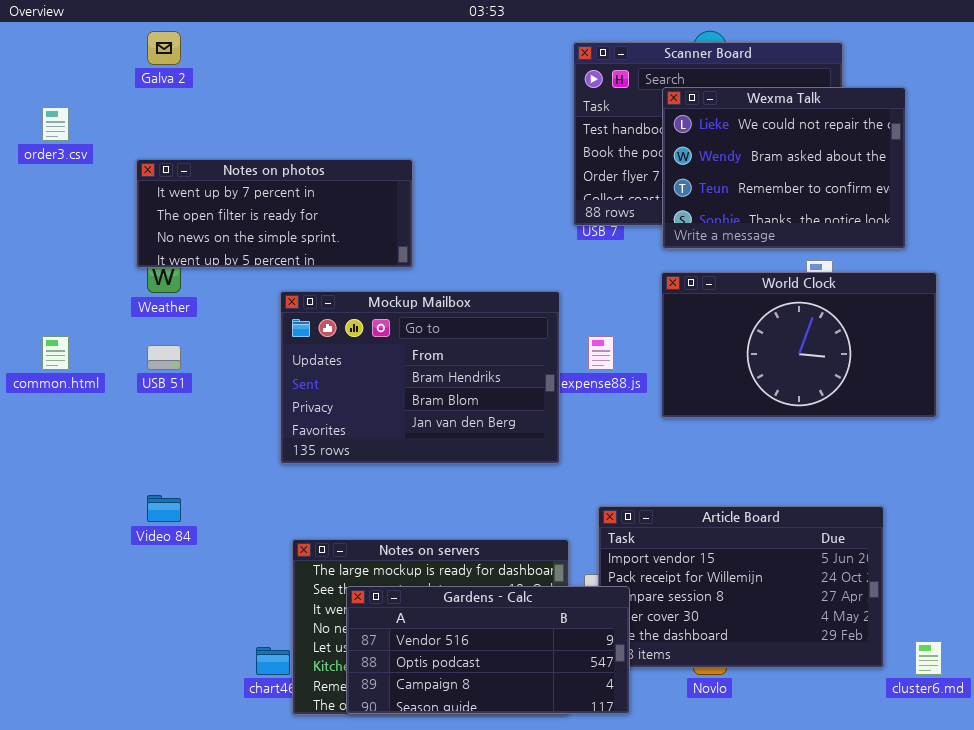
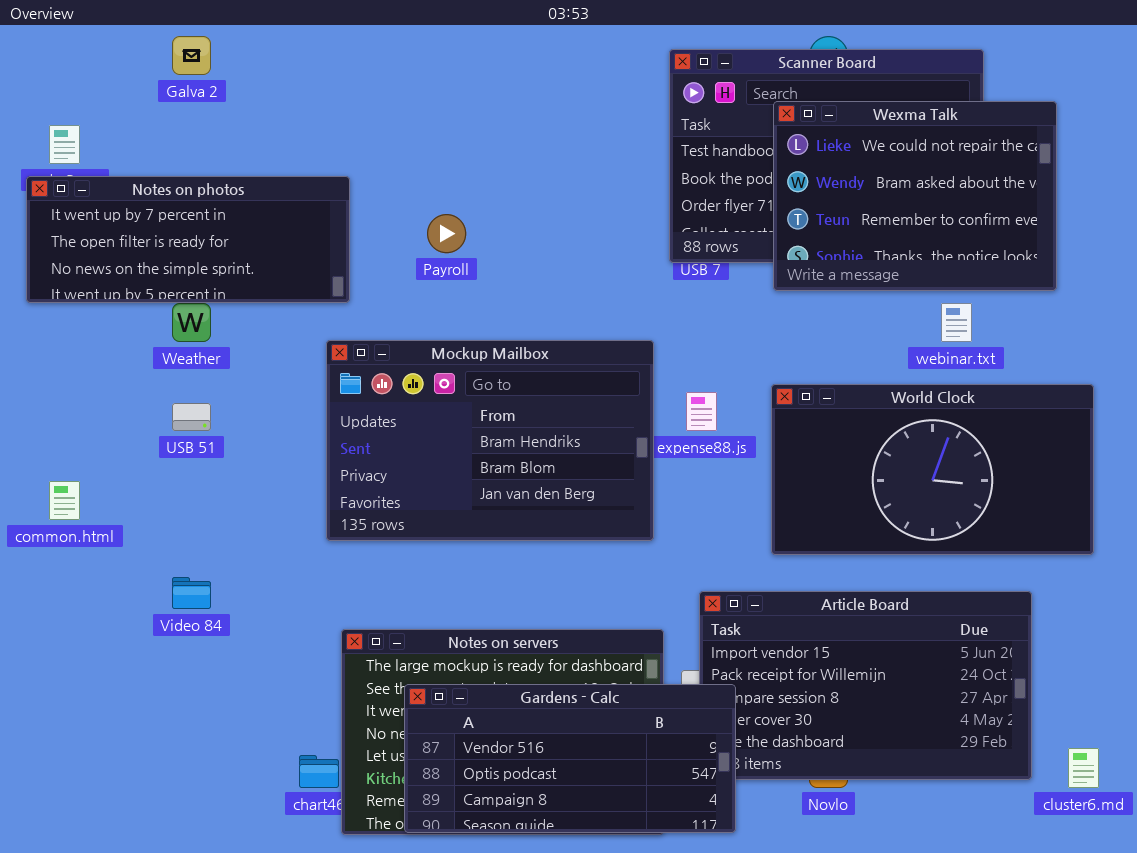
Notes on photos: [136,159,413,268] -> [26,176,350,303], moved
World Clock: [661,272,937,418] -> [771,384,1094,555], moved
common.html: [42,336,69,370] -> [49,481,80,520], moved

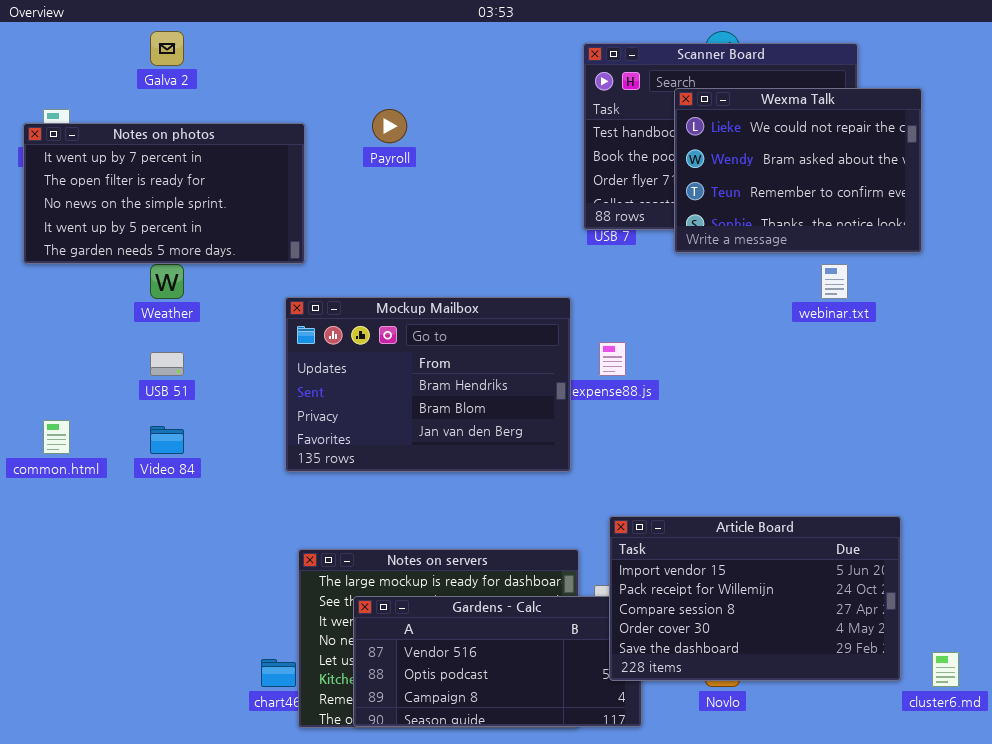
Notes on photos: [26,176,350,303] -> [23,123,305,264], resized
Payroll: [427,214,466,253] -> [372,109,407,143], moved
World Clock: [771,384,1094,555] -> none, closed
Video 84: [172,577,211,609] -> [150,426,184,454], moved
Article Board: [699,591,1032,780] -> [609,516,901,681], raised

